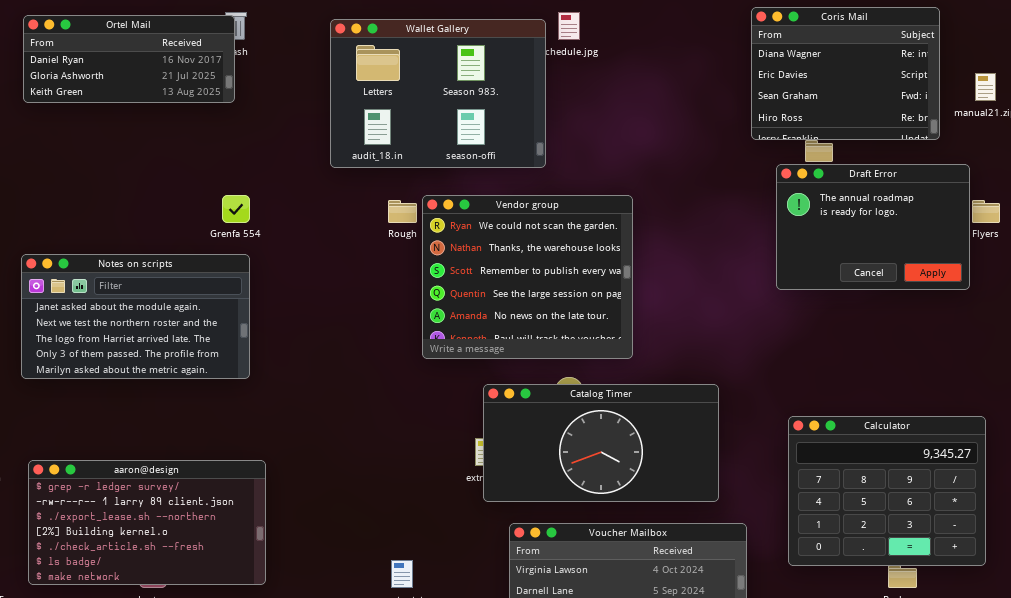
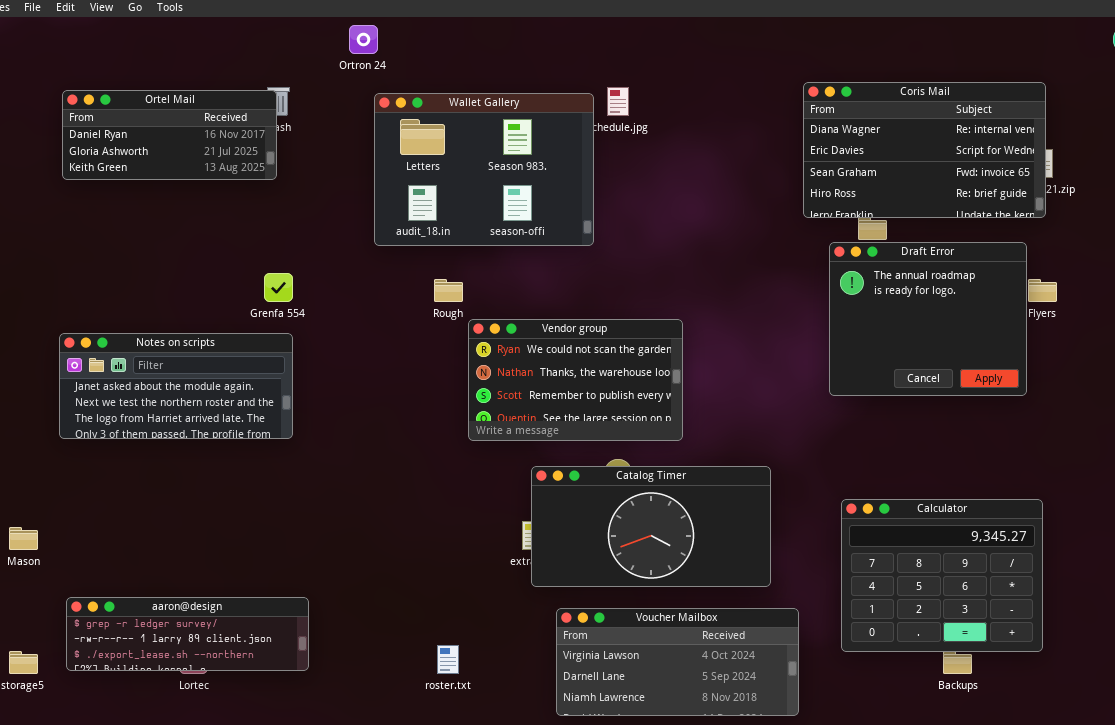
Coris Mail: [751,7,940,140] -> [803,82,1046,218], resized
Draft Error: [776,164,970,290] -> [829,242,1027,396], resized
Vendor group: [422,195,633,359] -> [468,319,683,441], resized
Notes on scripts: [21,254,250,379] -> [59,333,293,439], resized
aaron@design: [28,460,266,585] -> [66,597,309,671], resized

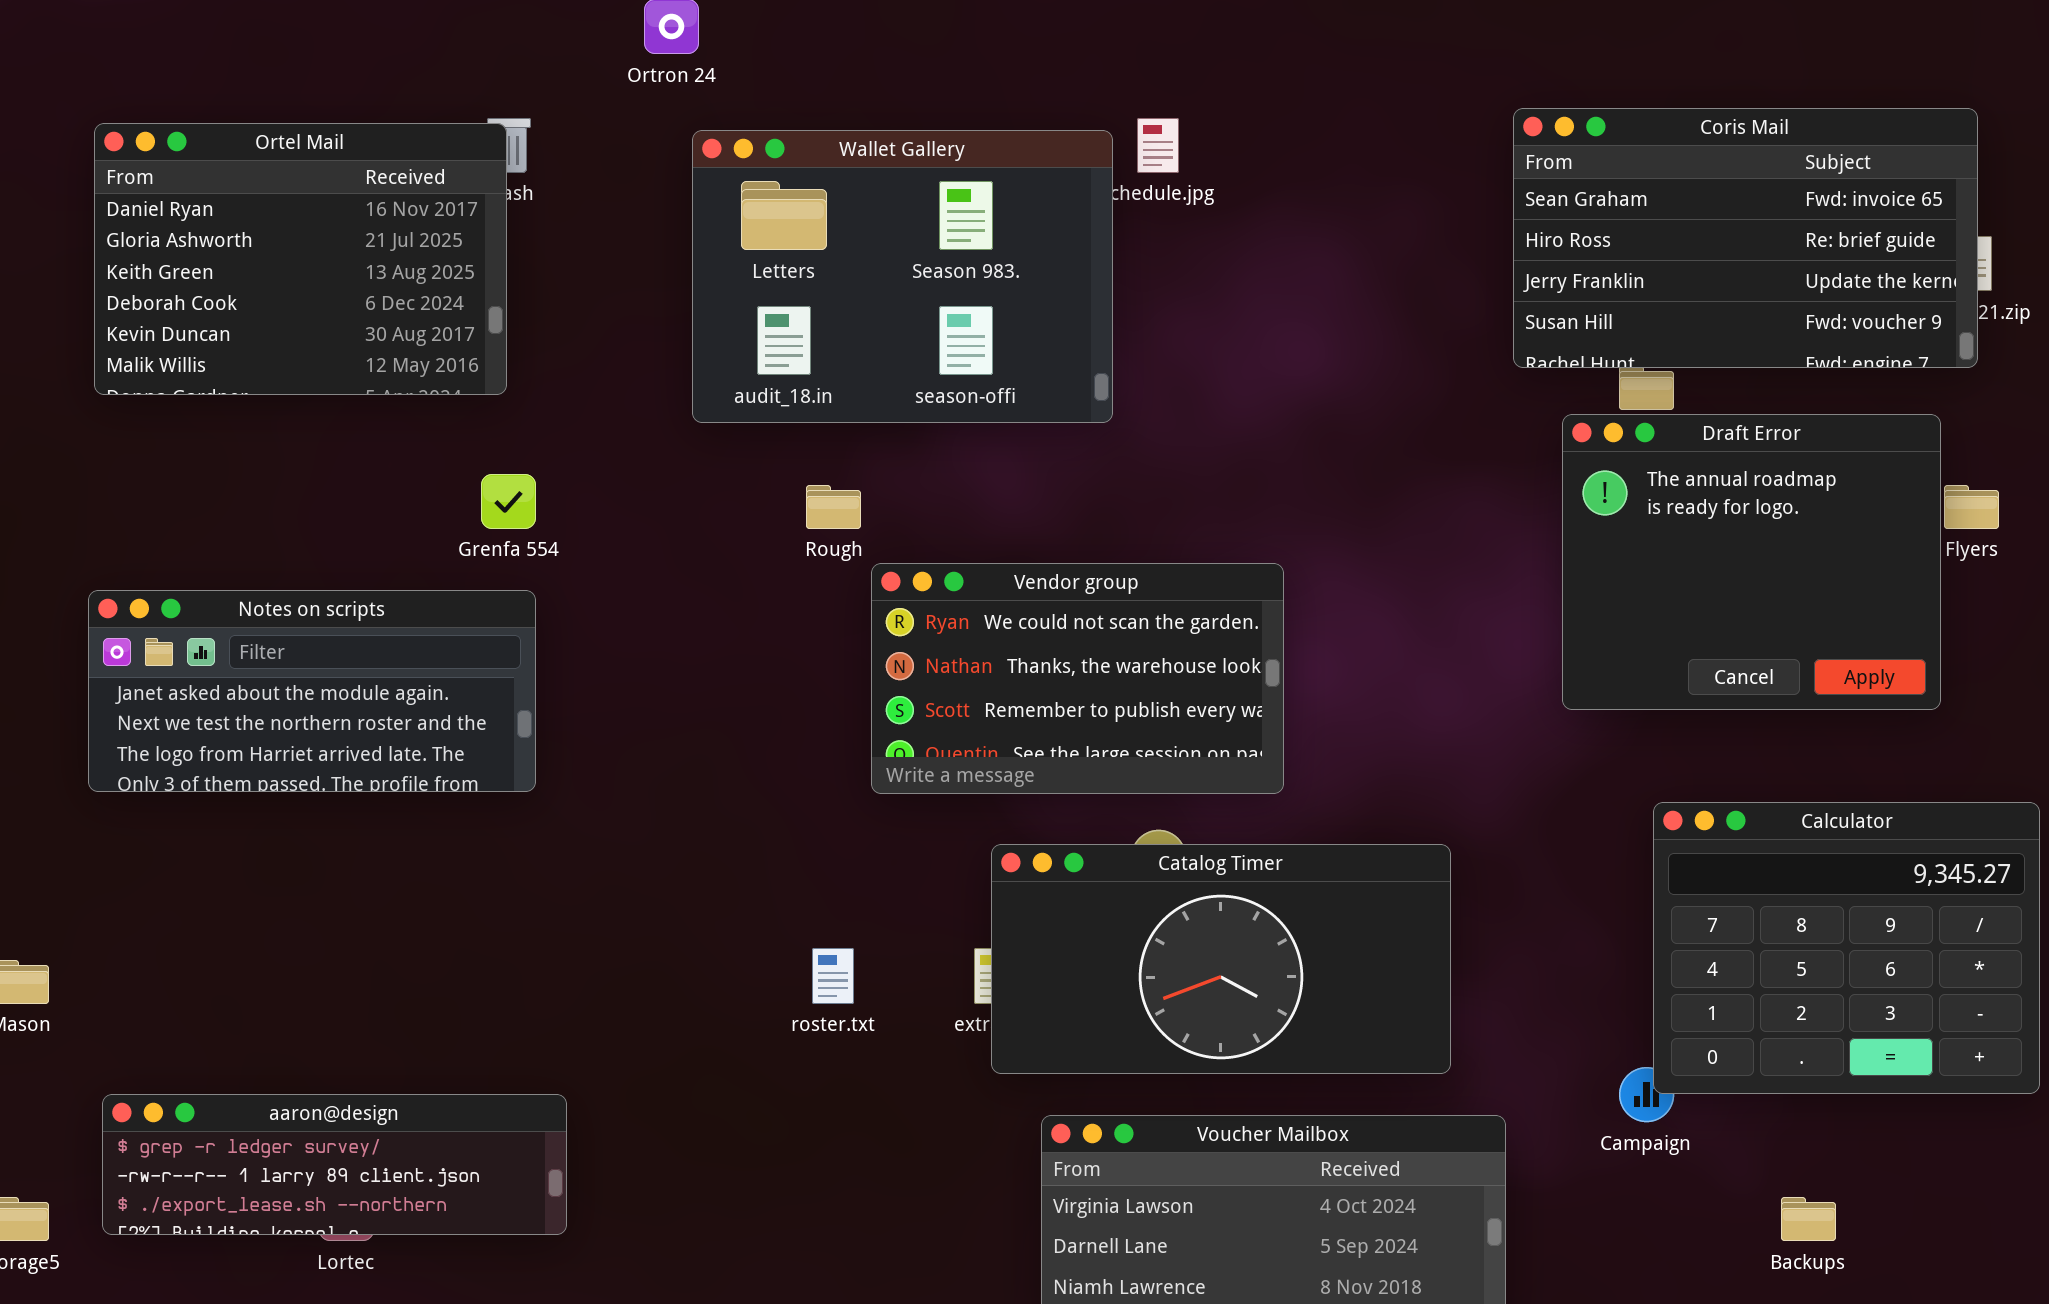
Coris Mail: [803,82,1046,218] -> [1513,108,1978,368], scrolled down 2 rows
Ortel Mail: [62,90,277,180] -> [94,123,507,395], resized
Calculator: [841,499,1043,652] -> [1653,802,2040,1094], moved
roster.txt: [437,645,459,674] -> [812,948,854,1004], moved

